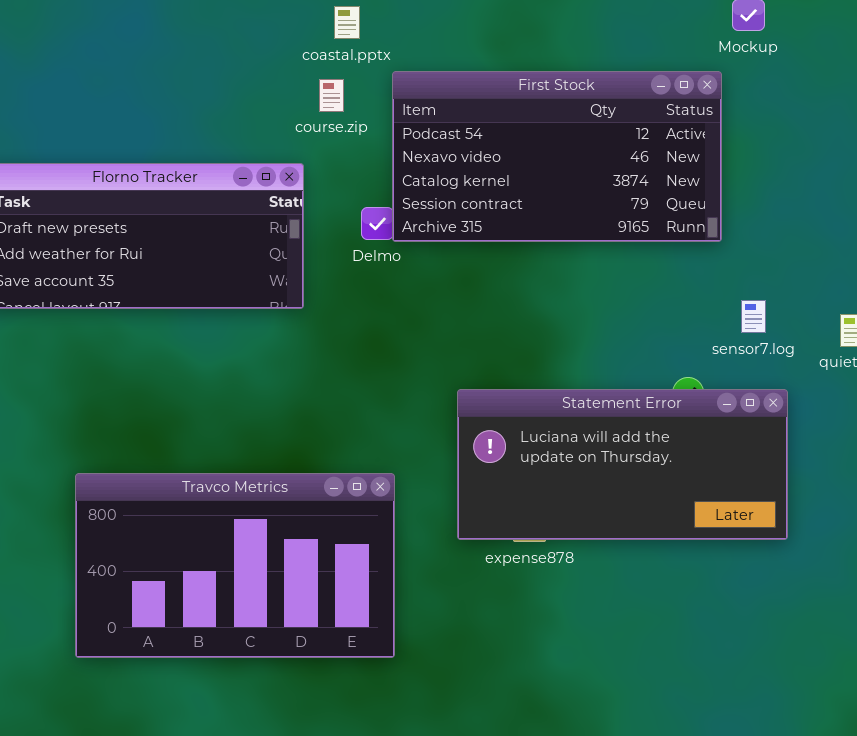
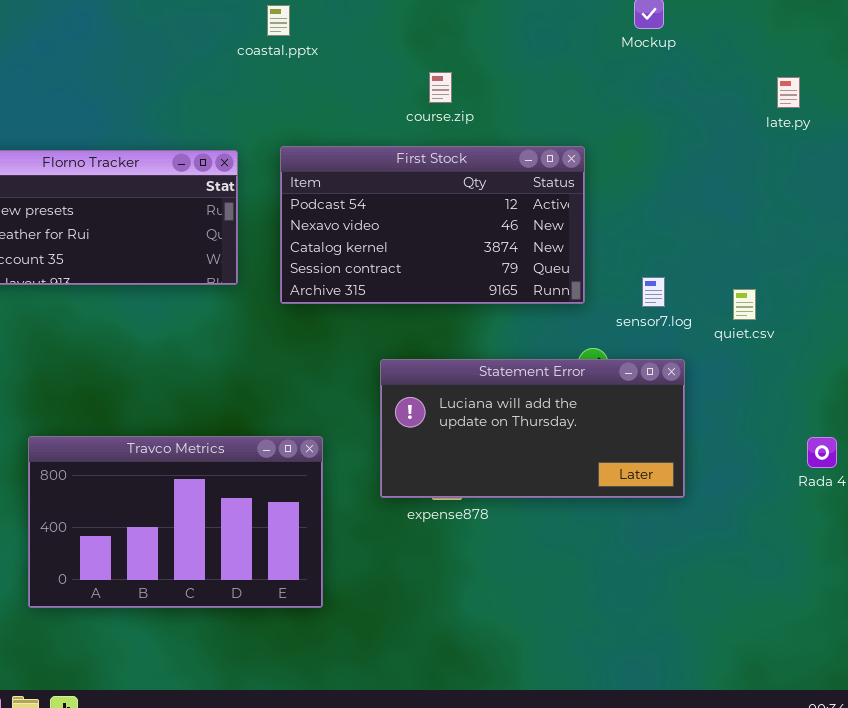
First Stock: [392,71,722,242] -> [280,146,585,304], moved
course.zip: [319,79,344,112] -> [429,72,452,103], moved

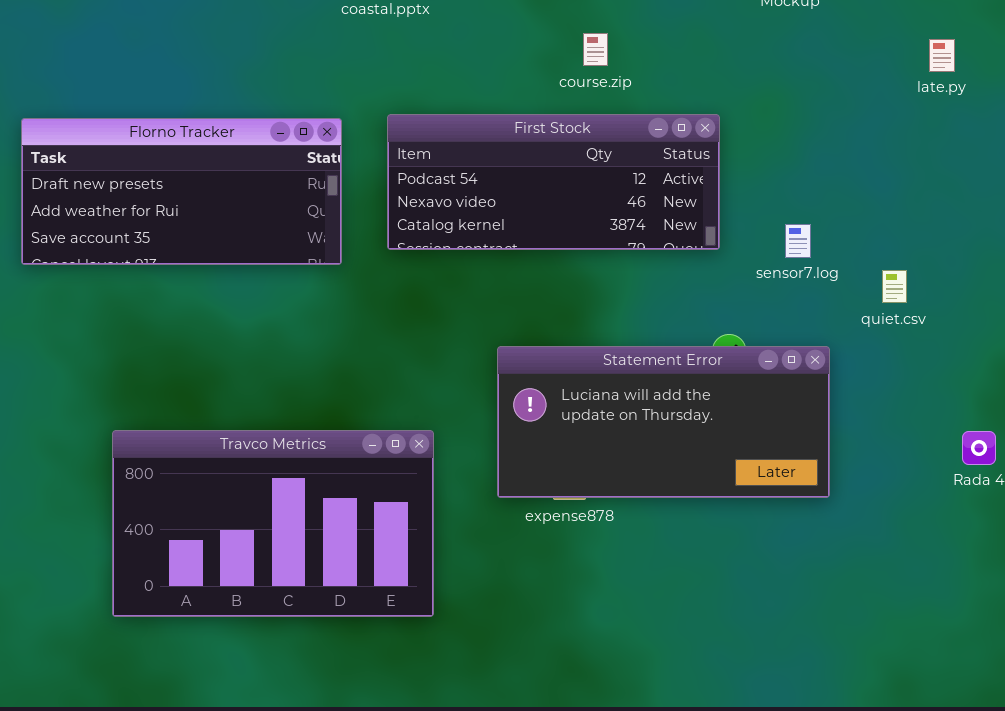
course.zip: [429,72,452,103] -> [583,33,608,66], moved
First Stock: [280,146,585,304] -> [387,114,720,250], resized
sensor7.log: [642,277,665,307] -> [785,224,811,258], moved

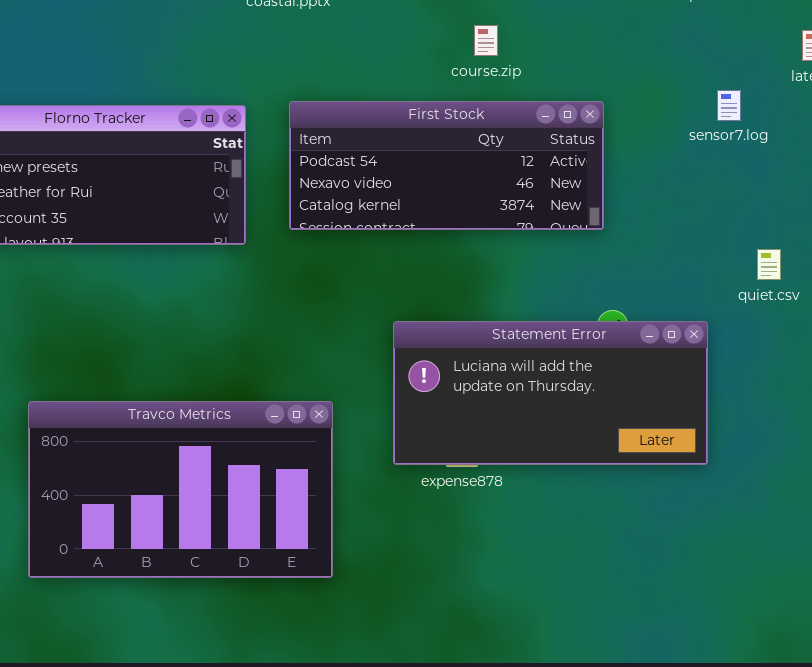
sensor7.log: [785,224,811,258] -> [717,90,741,121], moved

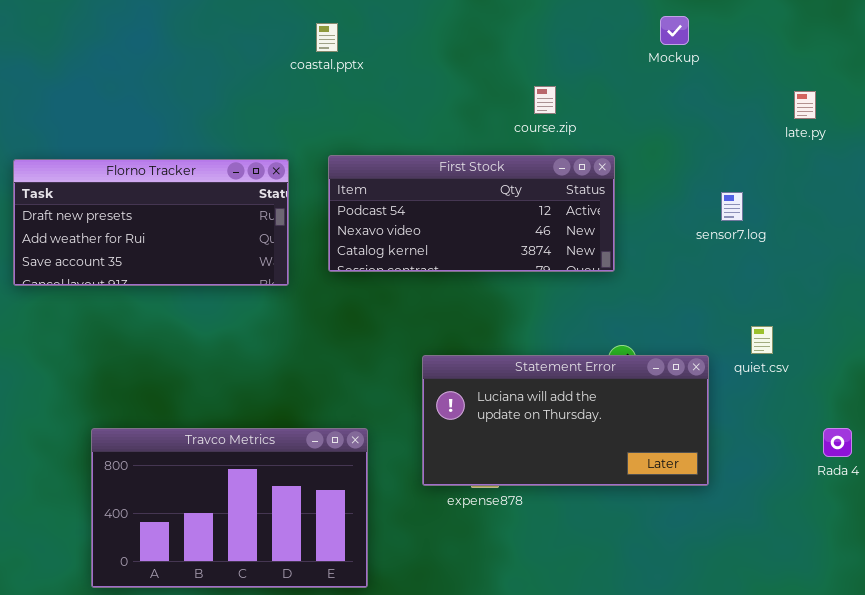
course.zip: [474,25,498,56] -> [534,86,556,114], moved
sensor7.log: [717,90,741,121] -> [721,192,743,221], moved
quiet.csv: [757,249,781,280] -> [751,326,773,354], moved

